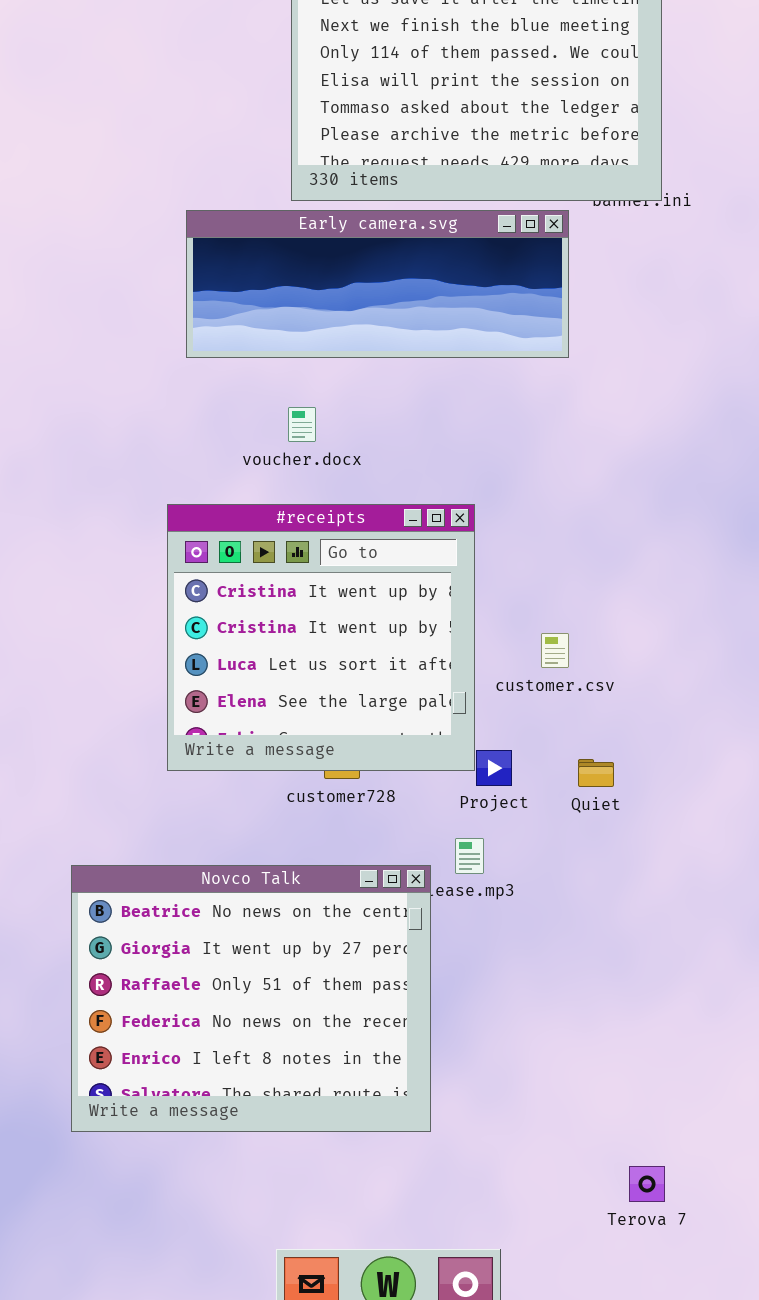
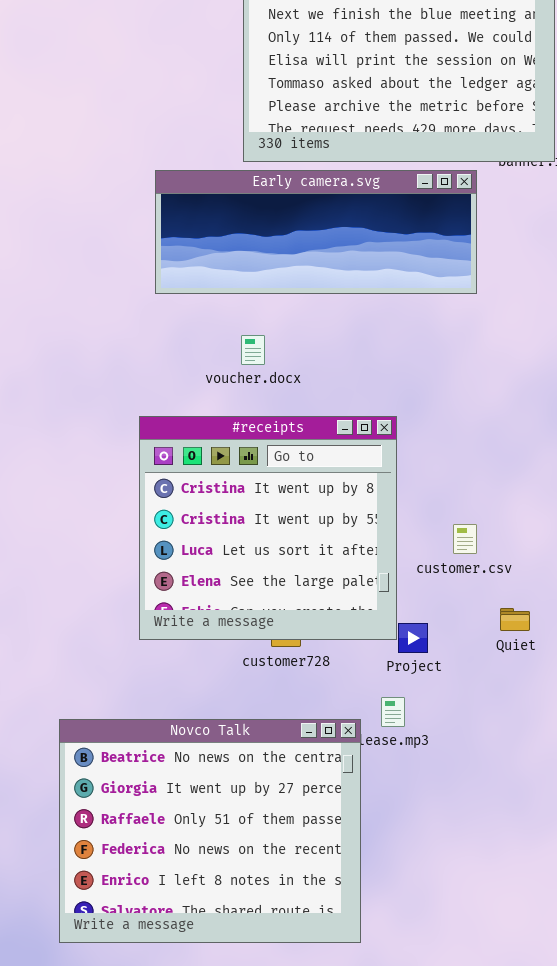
Quiet: [578,759,614,787] -> [500,608,530,631], moved

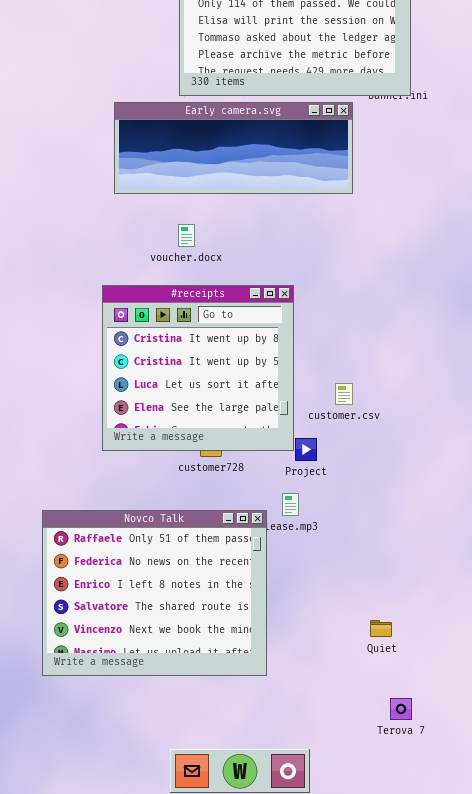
customer.csv: [453,524,477,554] -> [335,383,353,405], moved
Quiet: [500,608,530,631] -> [370,620,392,637], moved
Novco Talk: [59,719,361,943] -> [42,510,267,676], scrolled down 2 rows

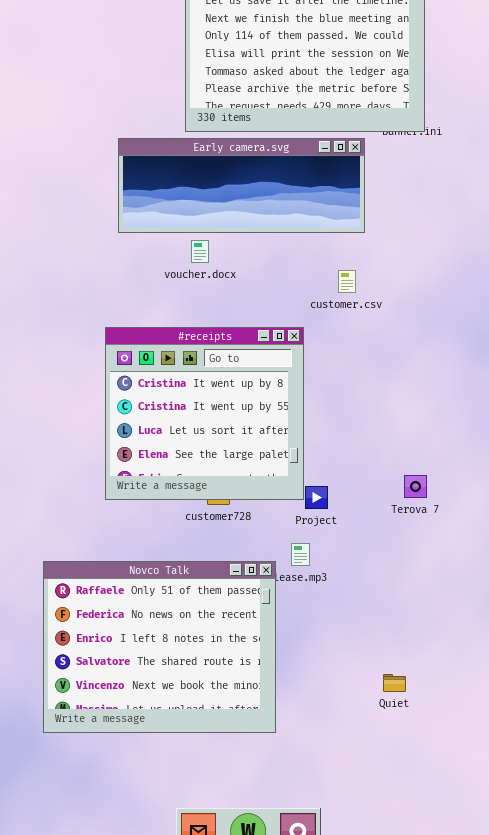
voucher.docx: [178,224,195,247] -> [191,240,209,263], moved
customer.csv: [335,383,353,405] -> [338,270,356,293], moved
Terova 7: [390,698,412,720] -> [404,475,427,498], moved

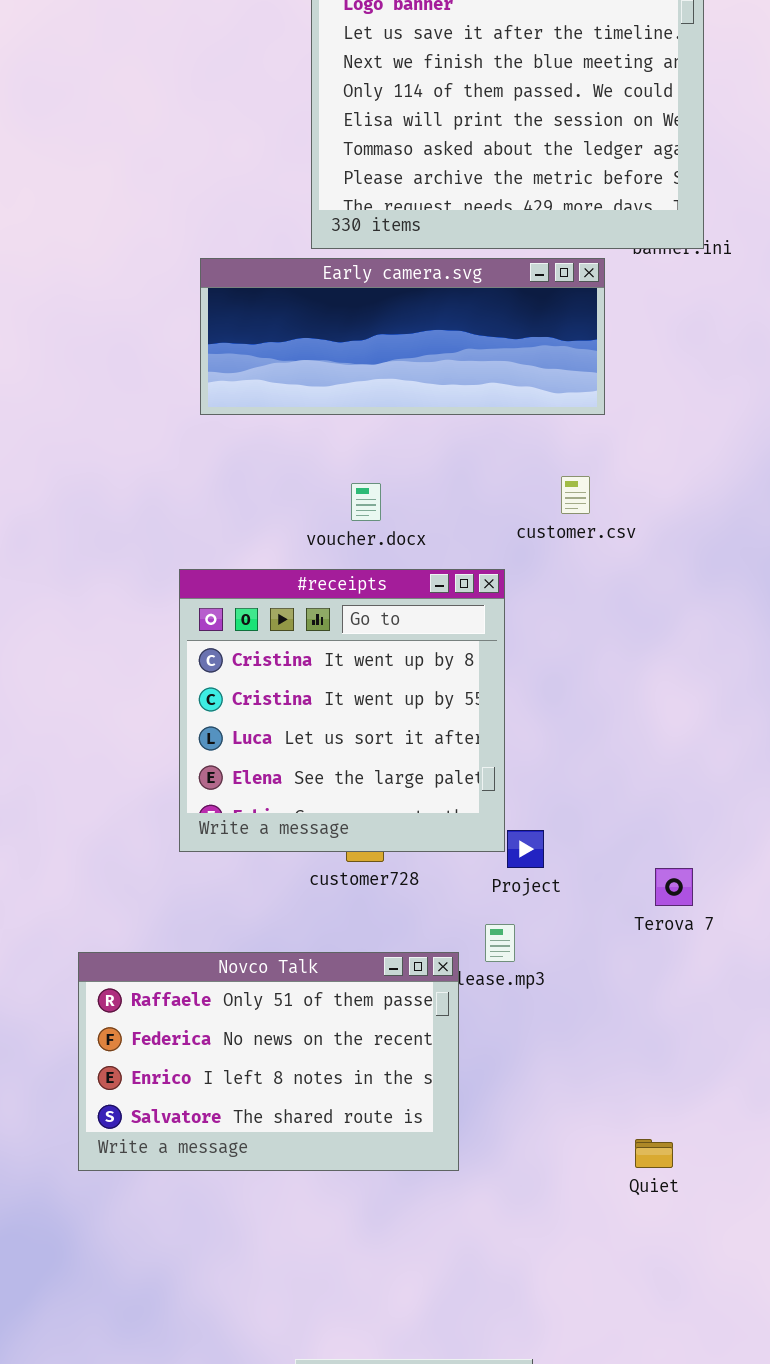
voucher.docx: [191,240,209,263] -> [351,483,381,521], moved
Terova 7: [404,475,427,498] -> [655,868,693,906], moved
Novco Talk: [43,561,276,733] -> [78,952,459,1171], resized

